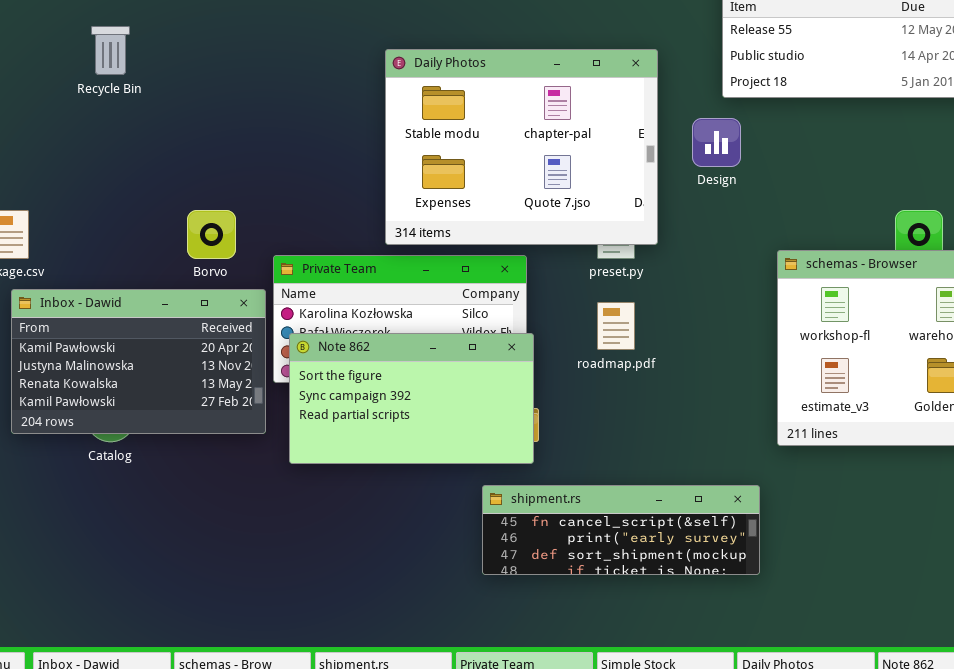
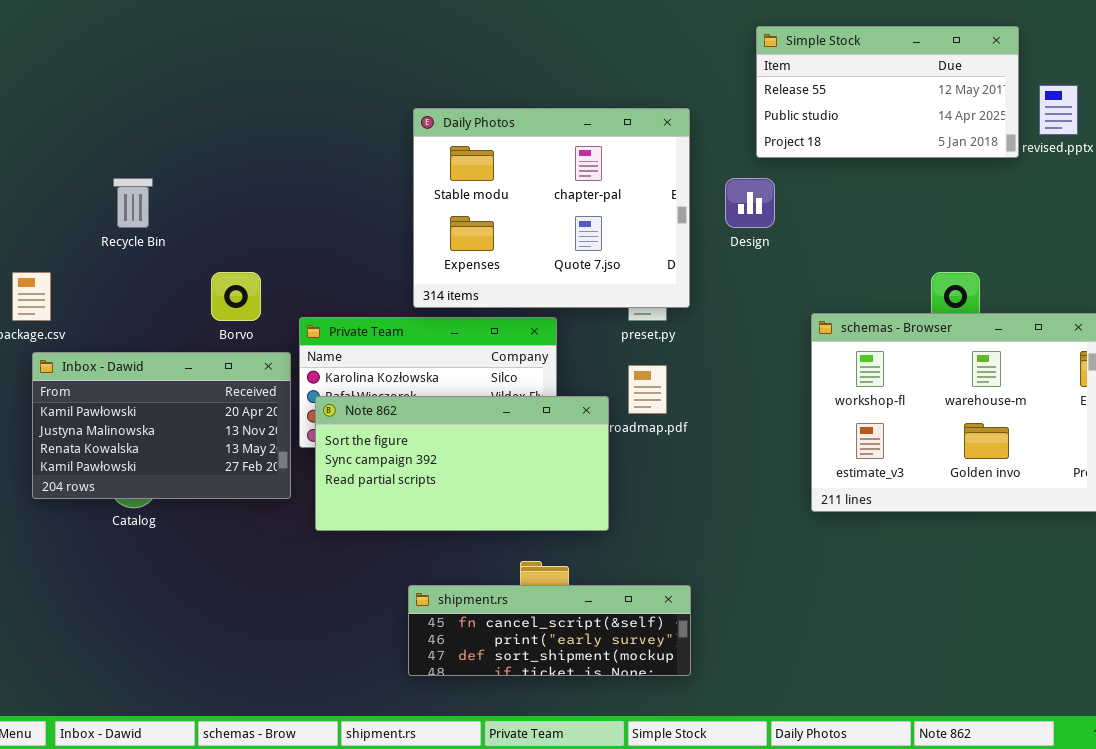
Recycle Bin: [91,26,130,75] -> [113,178,153,228], moved
Note 862: [289,333,534,464] -> [315,396,609,531], resized
shipment.rs: [482,485,760,575] -> [408,585,691,676], moved

